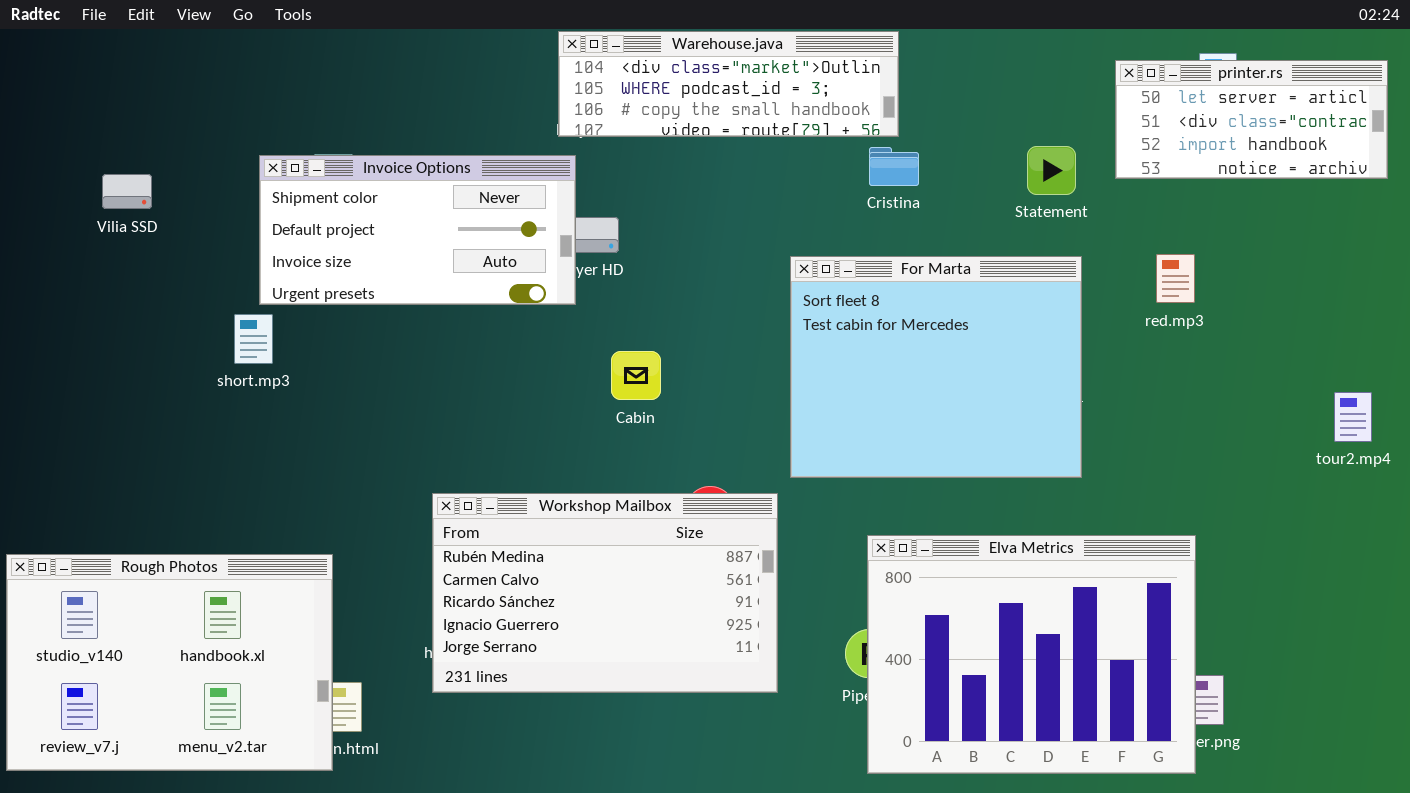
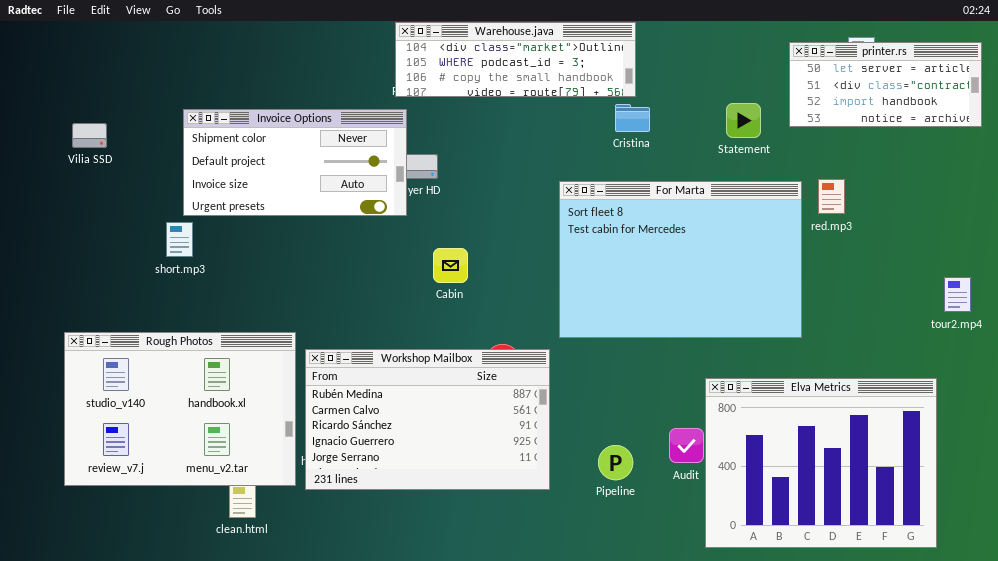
For Marta: [790,256,1082,478] -> [559,181,802,338], resized
Elva Metrics: [867,535,1196,774] -> [705,378,937,548], moved
Rough Photos: [6,554,333,771] -> [64,332,296,486], moved

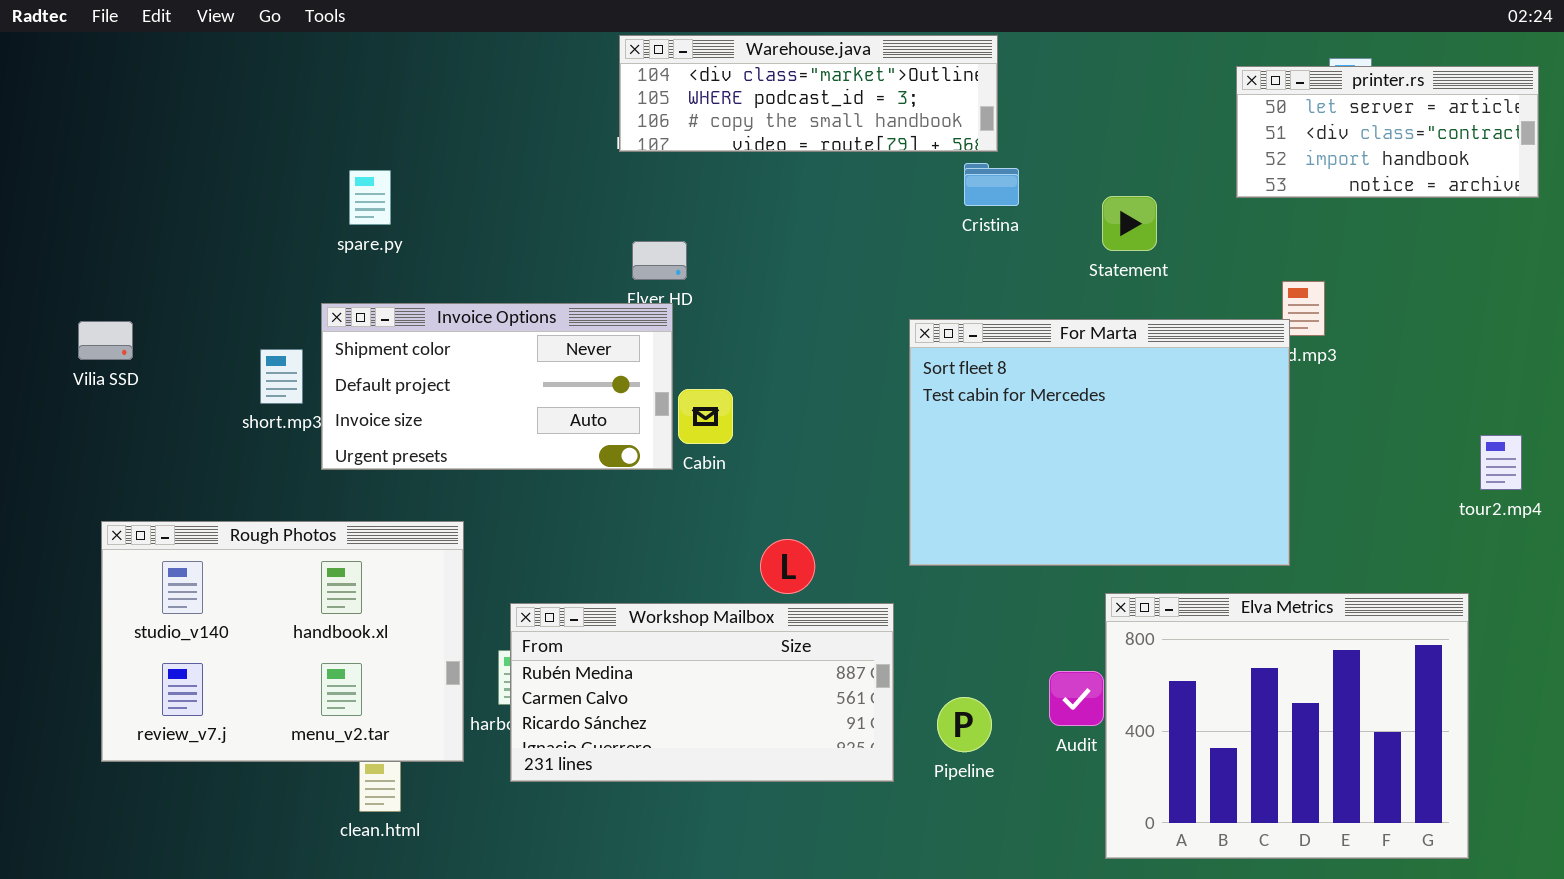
Statement: [726,103,761,138] -> [1102,196,1157,251], moved
Invoice Options: [183,109,407,216] -> [321,303,673,470], moved
Vilia SSD: [72,123,107,148] -> [78,321,133,360], moved
For Marta: [559,181,802,338] -> [909,319,1290,566], moved
Workshop Mailbox: [305,349,550,490] -> [510,603,894,782], moved, resized

